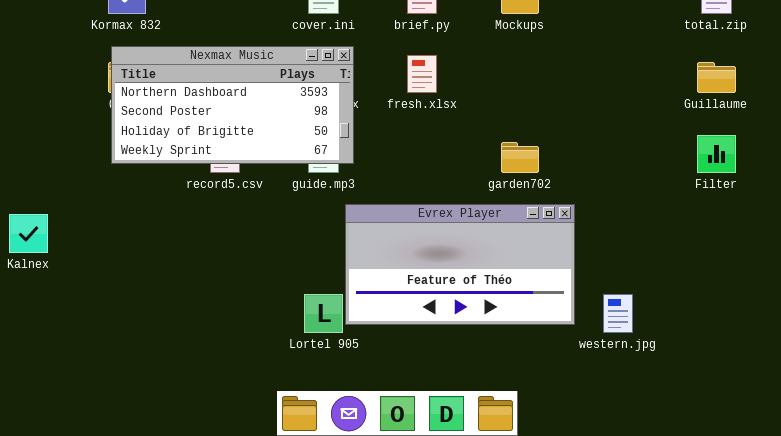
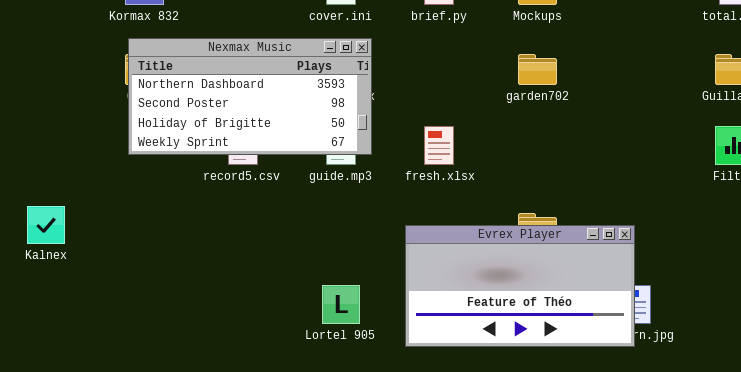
fresh.xlsx: [407,55,437,93] -> [424,126,454,165], moved
garden702: [501,142,539,173] -> [518,54,557,85], moved
Evrex Player: [345,204,575,325] -> [405,225,635,347], moved

